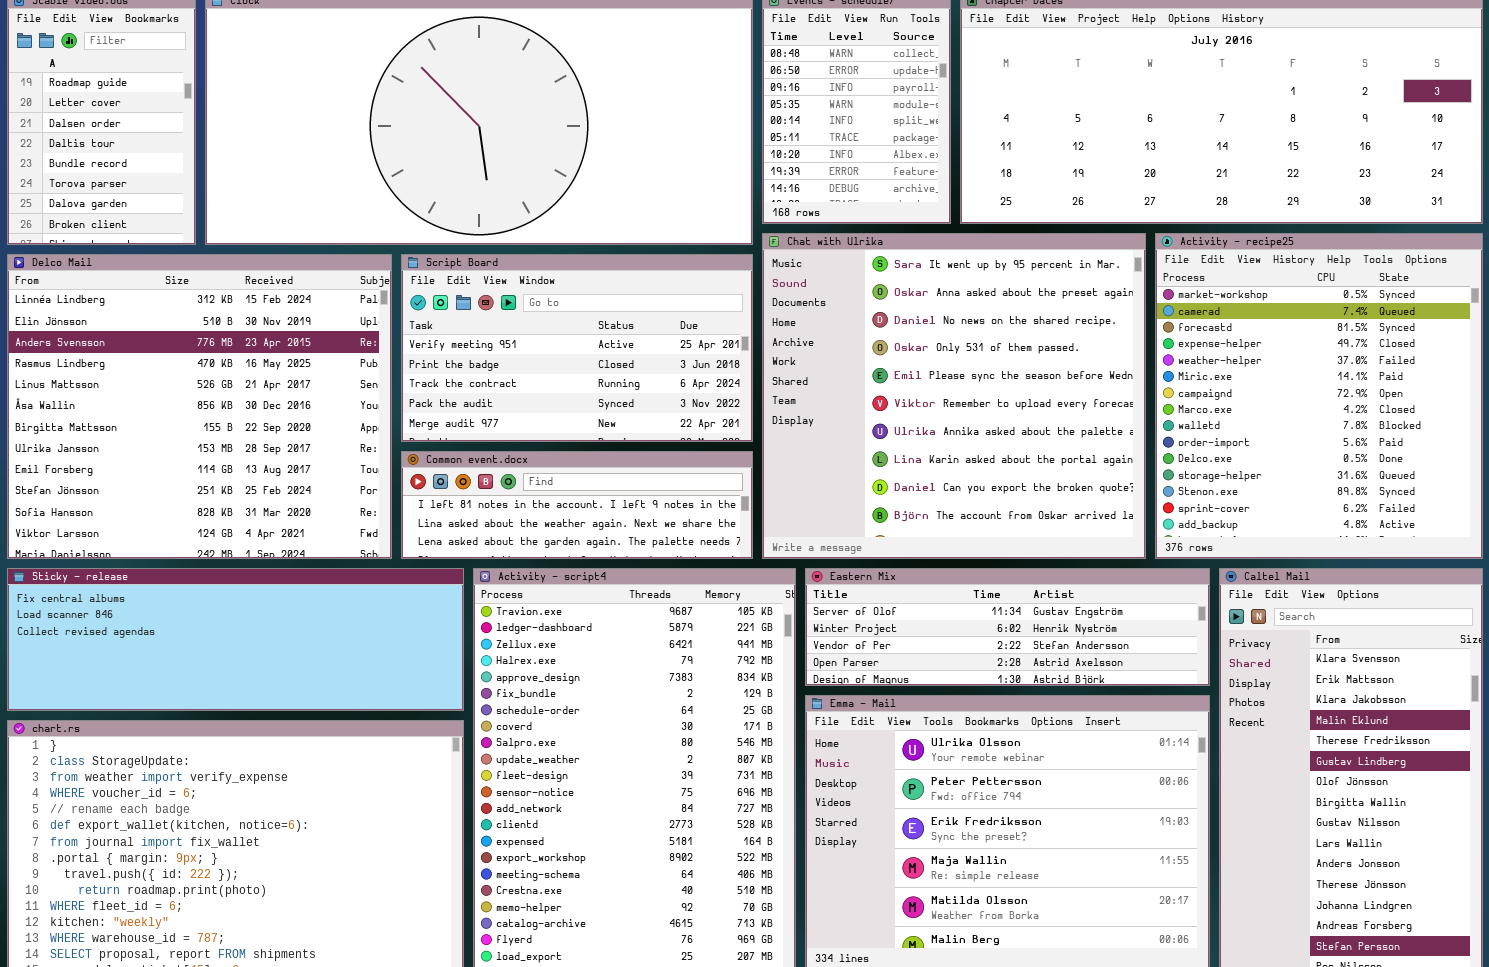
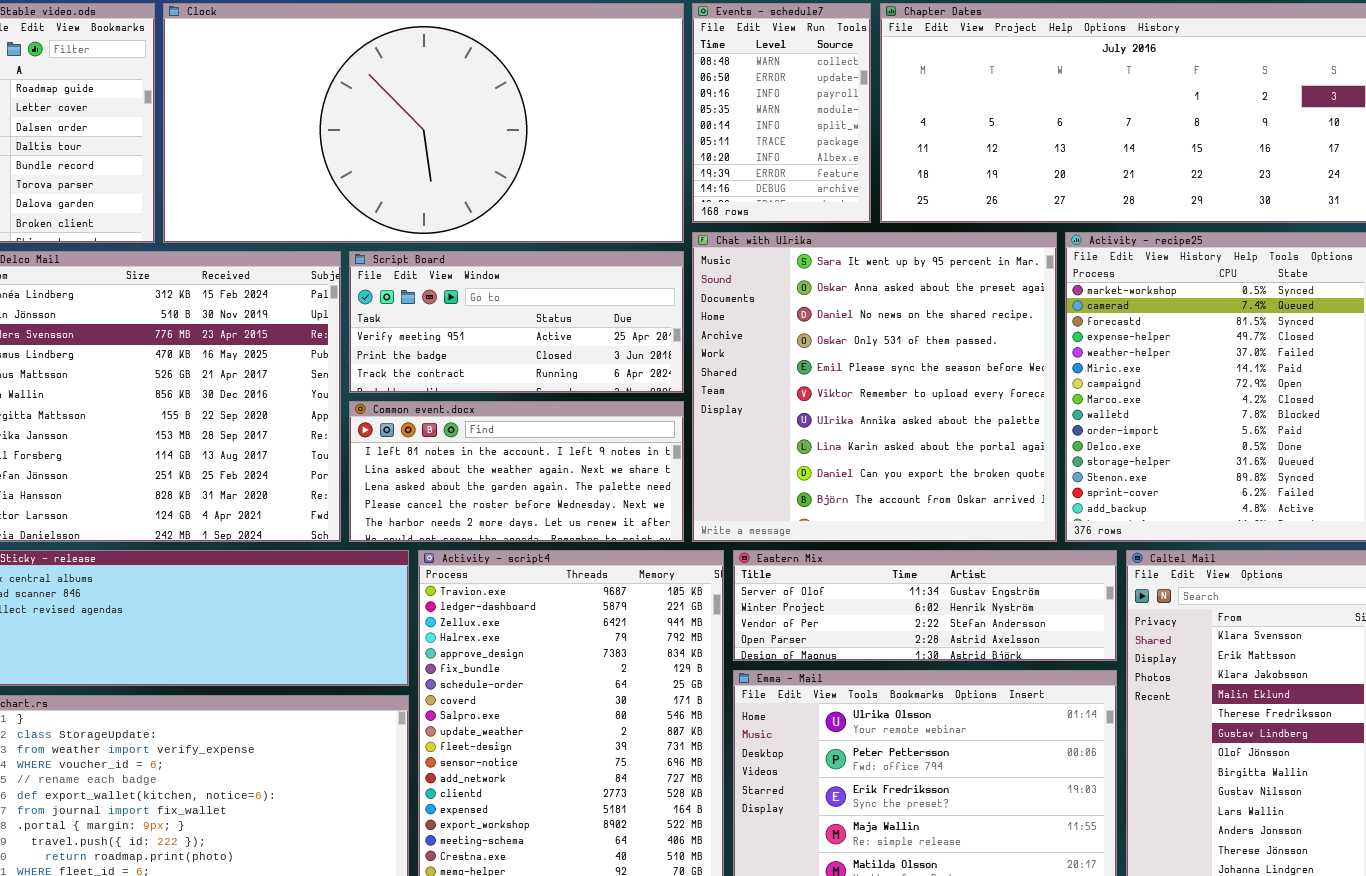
Script Board: [401,254,753,442] -> [349,251,684,393], resized
Common event.docx: [401,451,753,559] -> [349,401,684,542], resized

